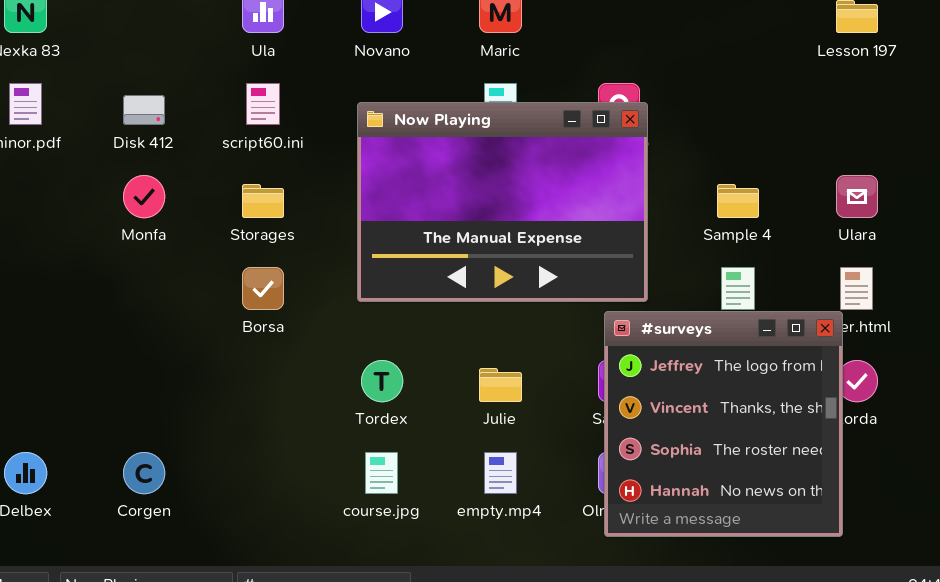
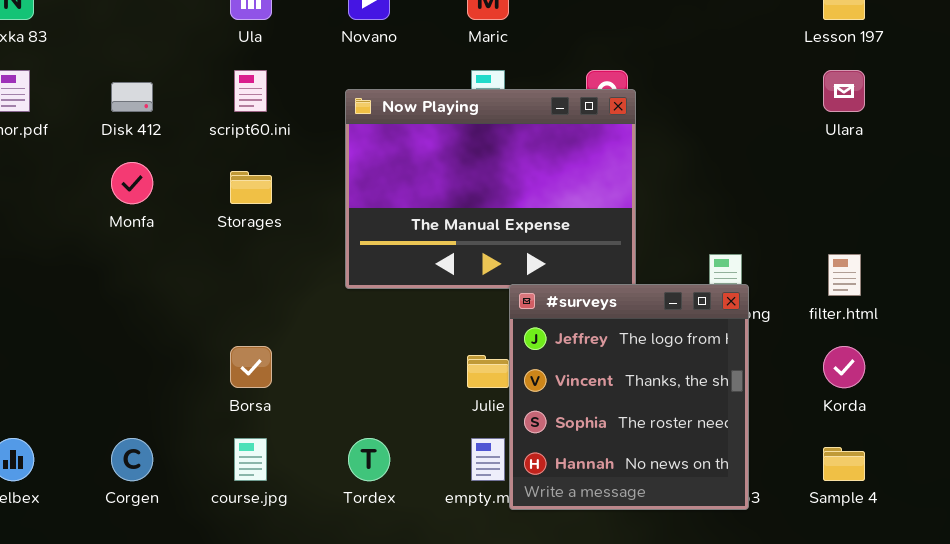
Ulara: [836,175,878,218] -> [823,70,865,112], moved
Sample 4: [717,184,759,218] -> [823,447,865,481], moved
Borsa: [242,267,284,310] -> [230,346,272,388], moved
#surveys: [604,311,843,537] -> [509,284,749,510], moved
Tordex: [361,360,403,402] -> [348,438,390,481], moved
course.jpg: [365,452,398,494] -> [234,438,267,481], moved

